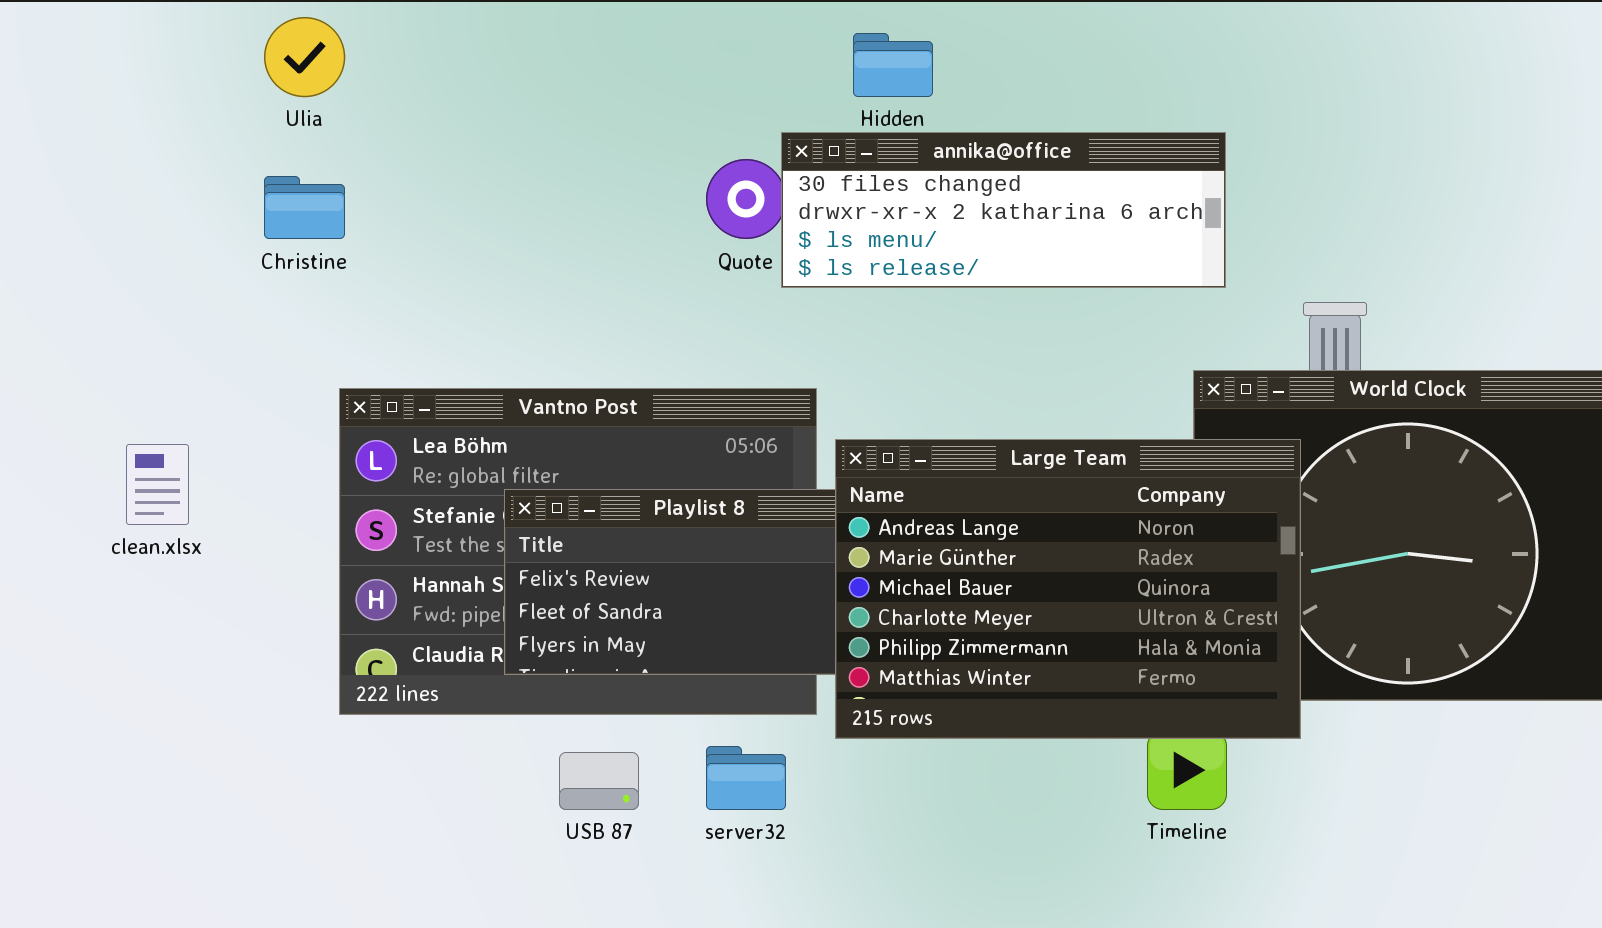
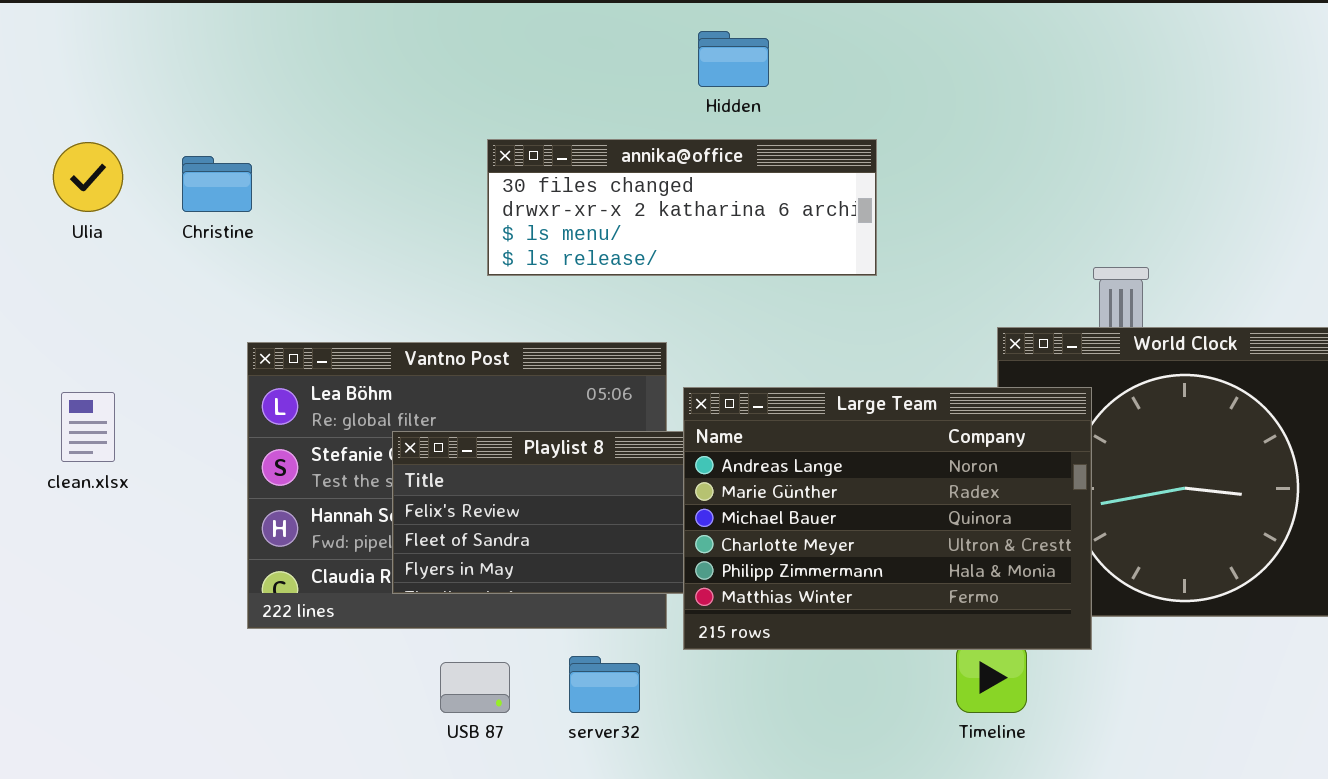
Ulia: [264,17,345,97] -> [53,142,123,212], moved
annika@office: [781,132,1226,288] -> [487,139,877,276], moved

